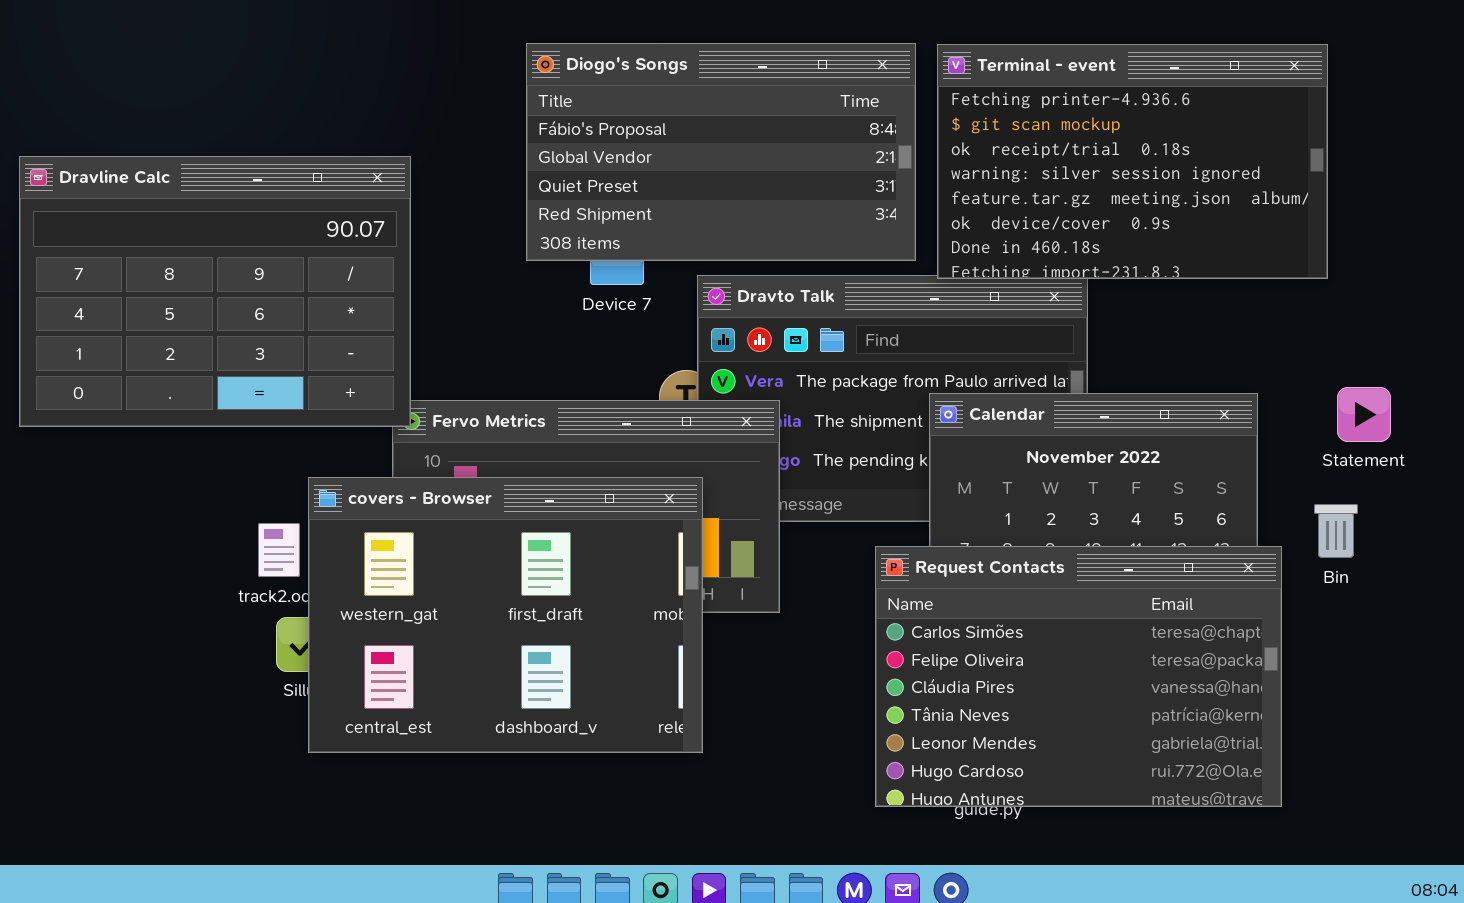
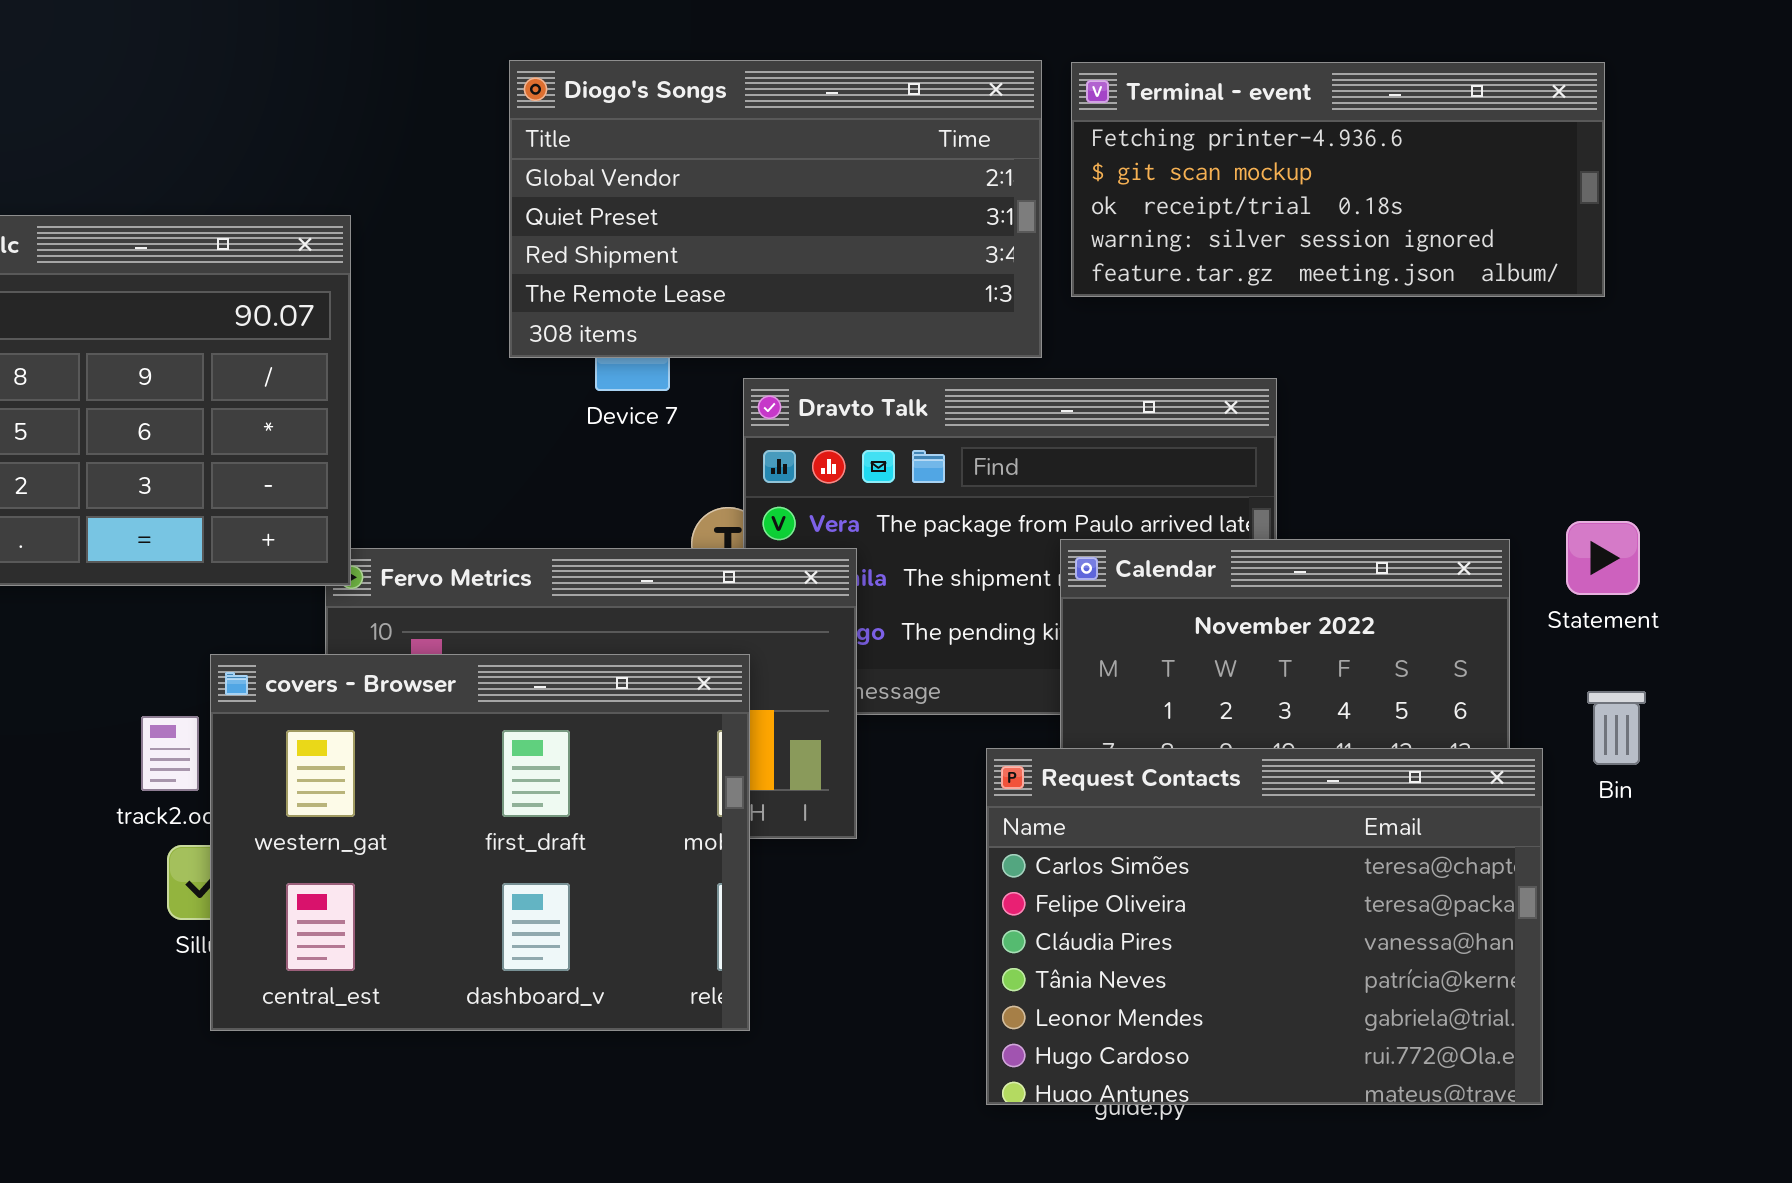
Diogo's Songs: [526,43,916,261] -> [509,60,1042,358], scrolled down 1 row
Terminal - event: [937,44,1328,279] -> [1071,62,1605,297], resized
Statement: [1337,387,1391,442] -> [1566,521,1640,595], moved

